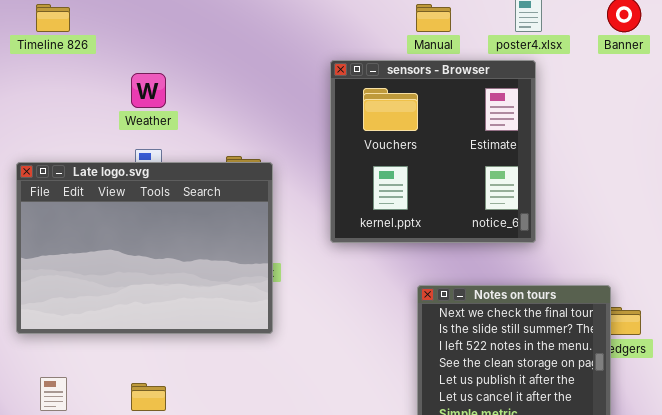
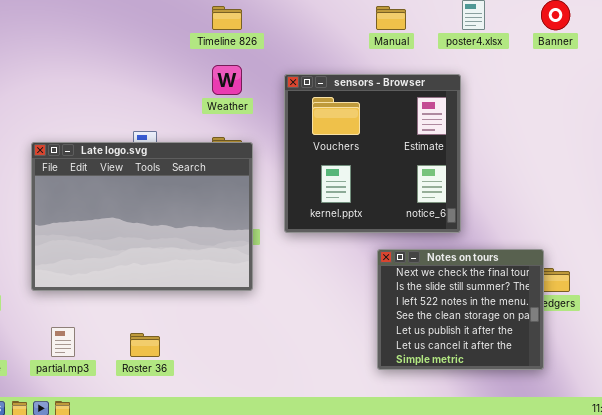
Timeline 826: [36,4,70,32] -> [212,6,242,30], moved
sensors - Browser: [330,60,536,243] -> [284,74,461,233], moved
Weather: [131,73,166,108] -> [212,65,242,95], moved

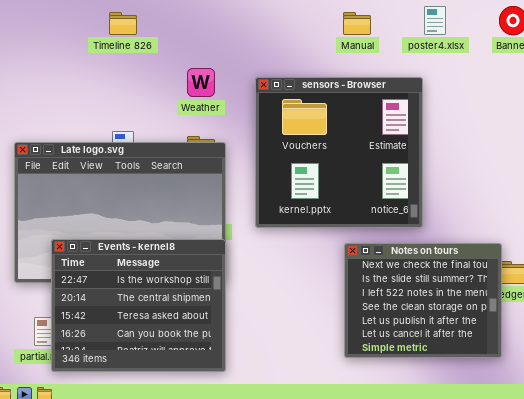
Timeline 826: [212,6,242,30] -> [109,12,137,35], moved
Events - kernel8: none -> [51,239,226,372], opened

